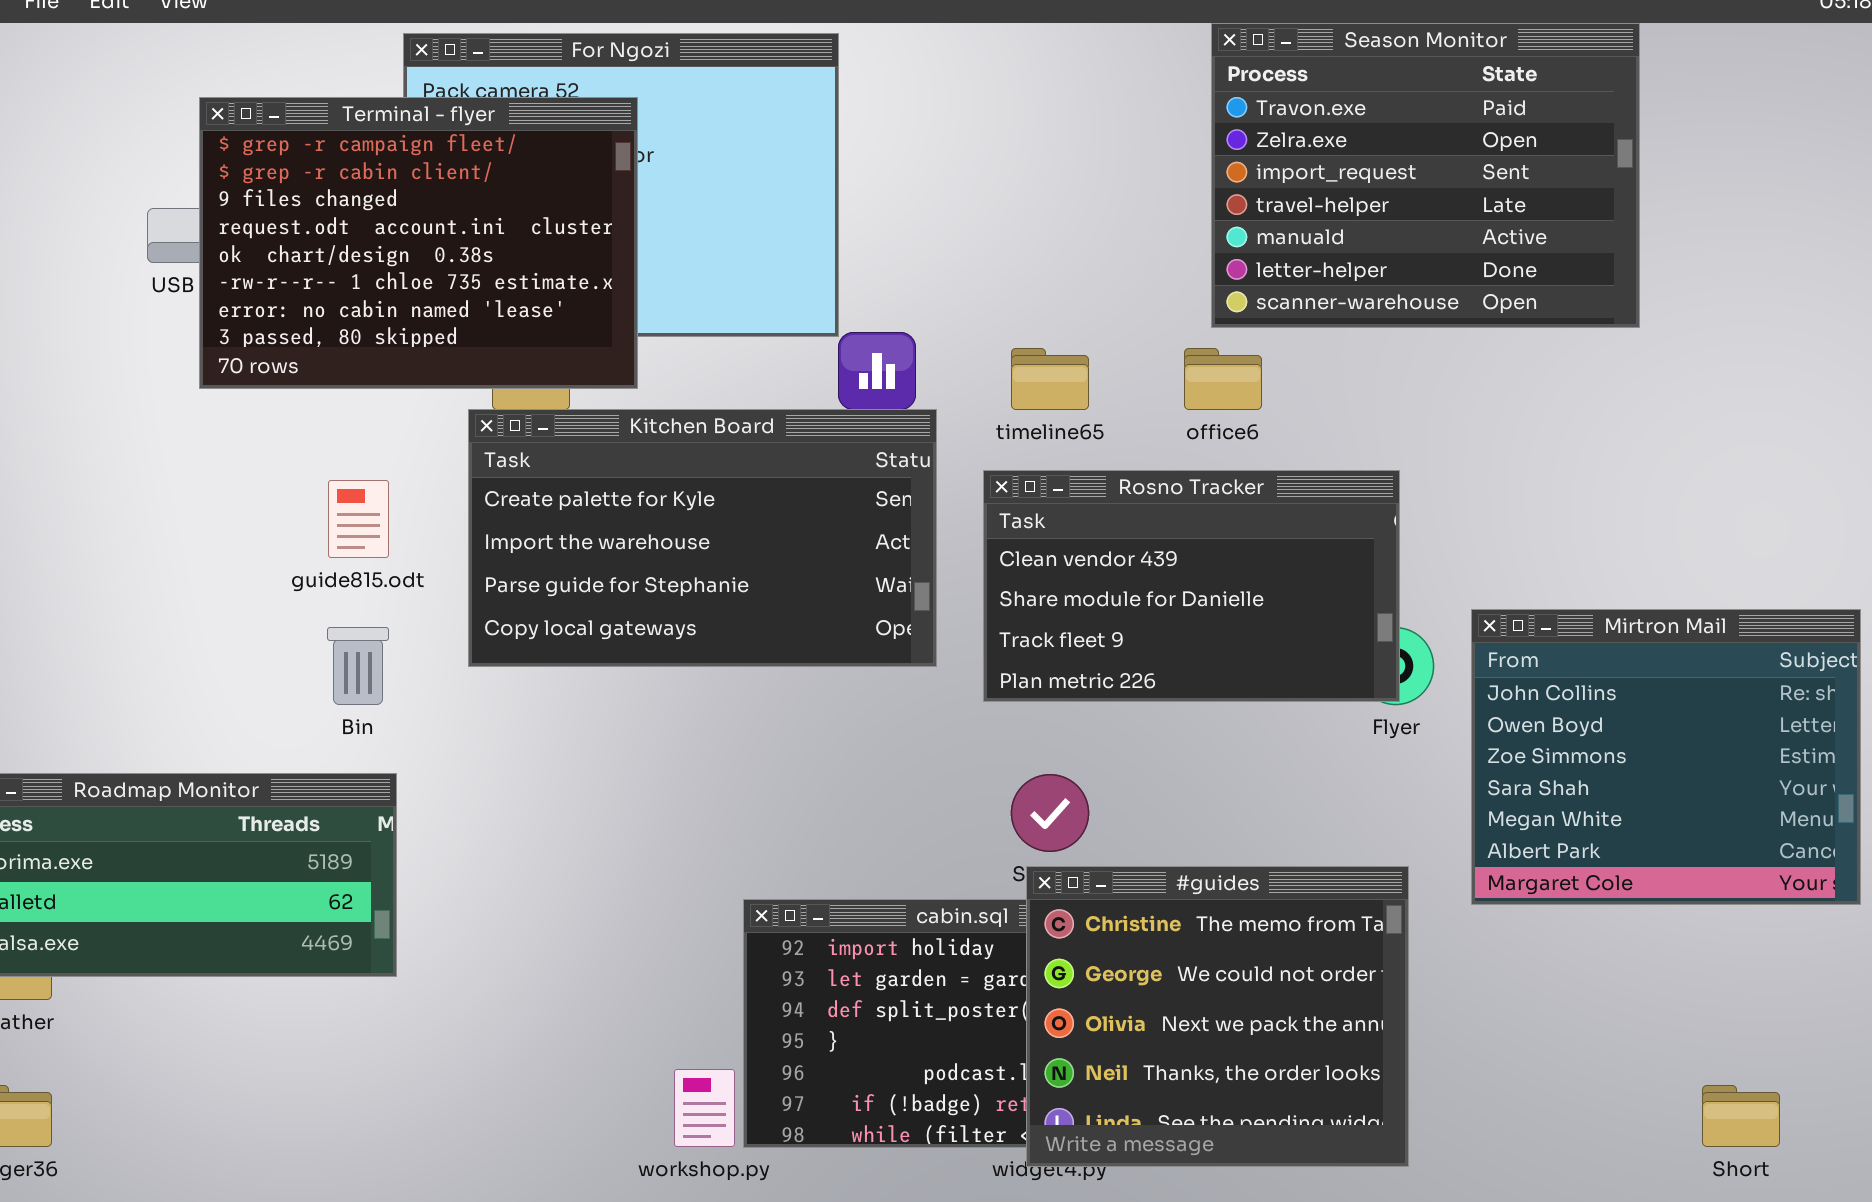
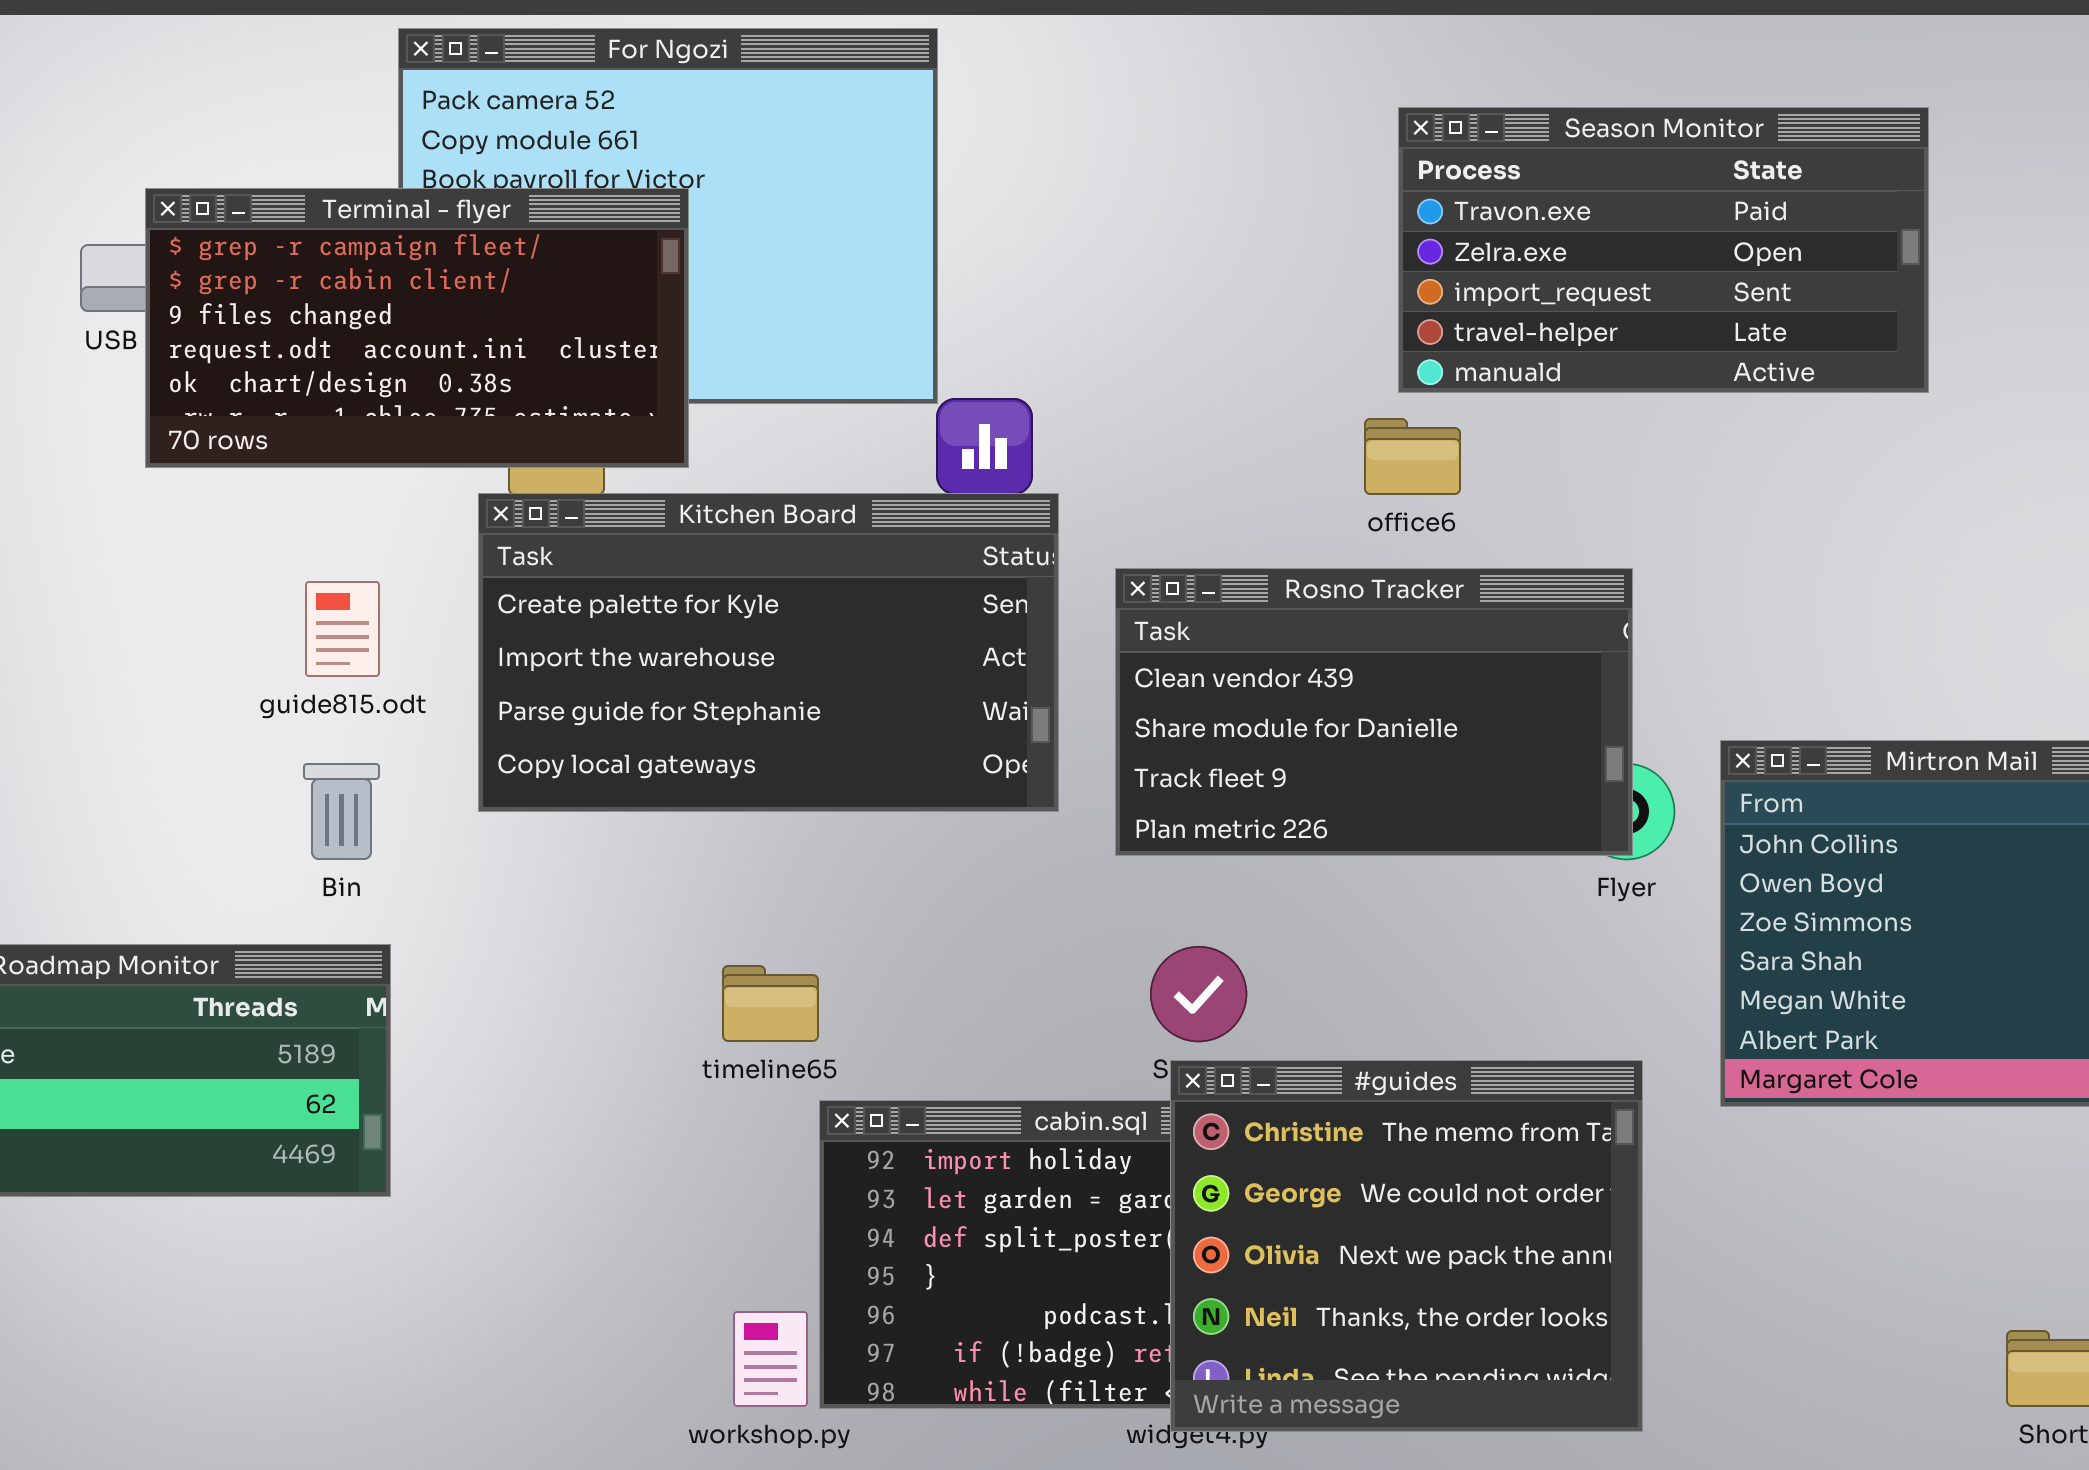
Season Monitor: [1211,23,1640,328] -> [1398,107,1929,393], resized
Terminal - flyer: [199,97,638,389] -> [145,188,689,468], resized
timeline65: [1011,348,1089,410] -> [722,965,819,1042], moved

